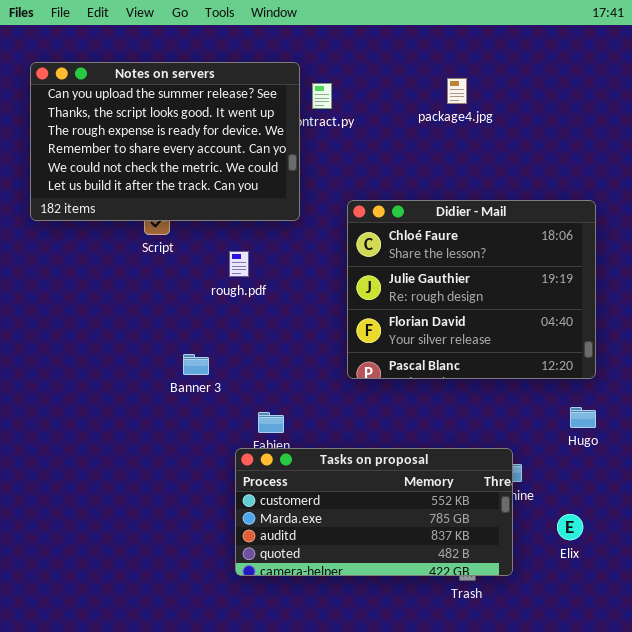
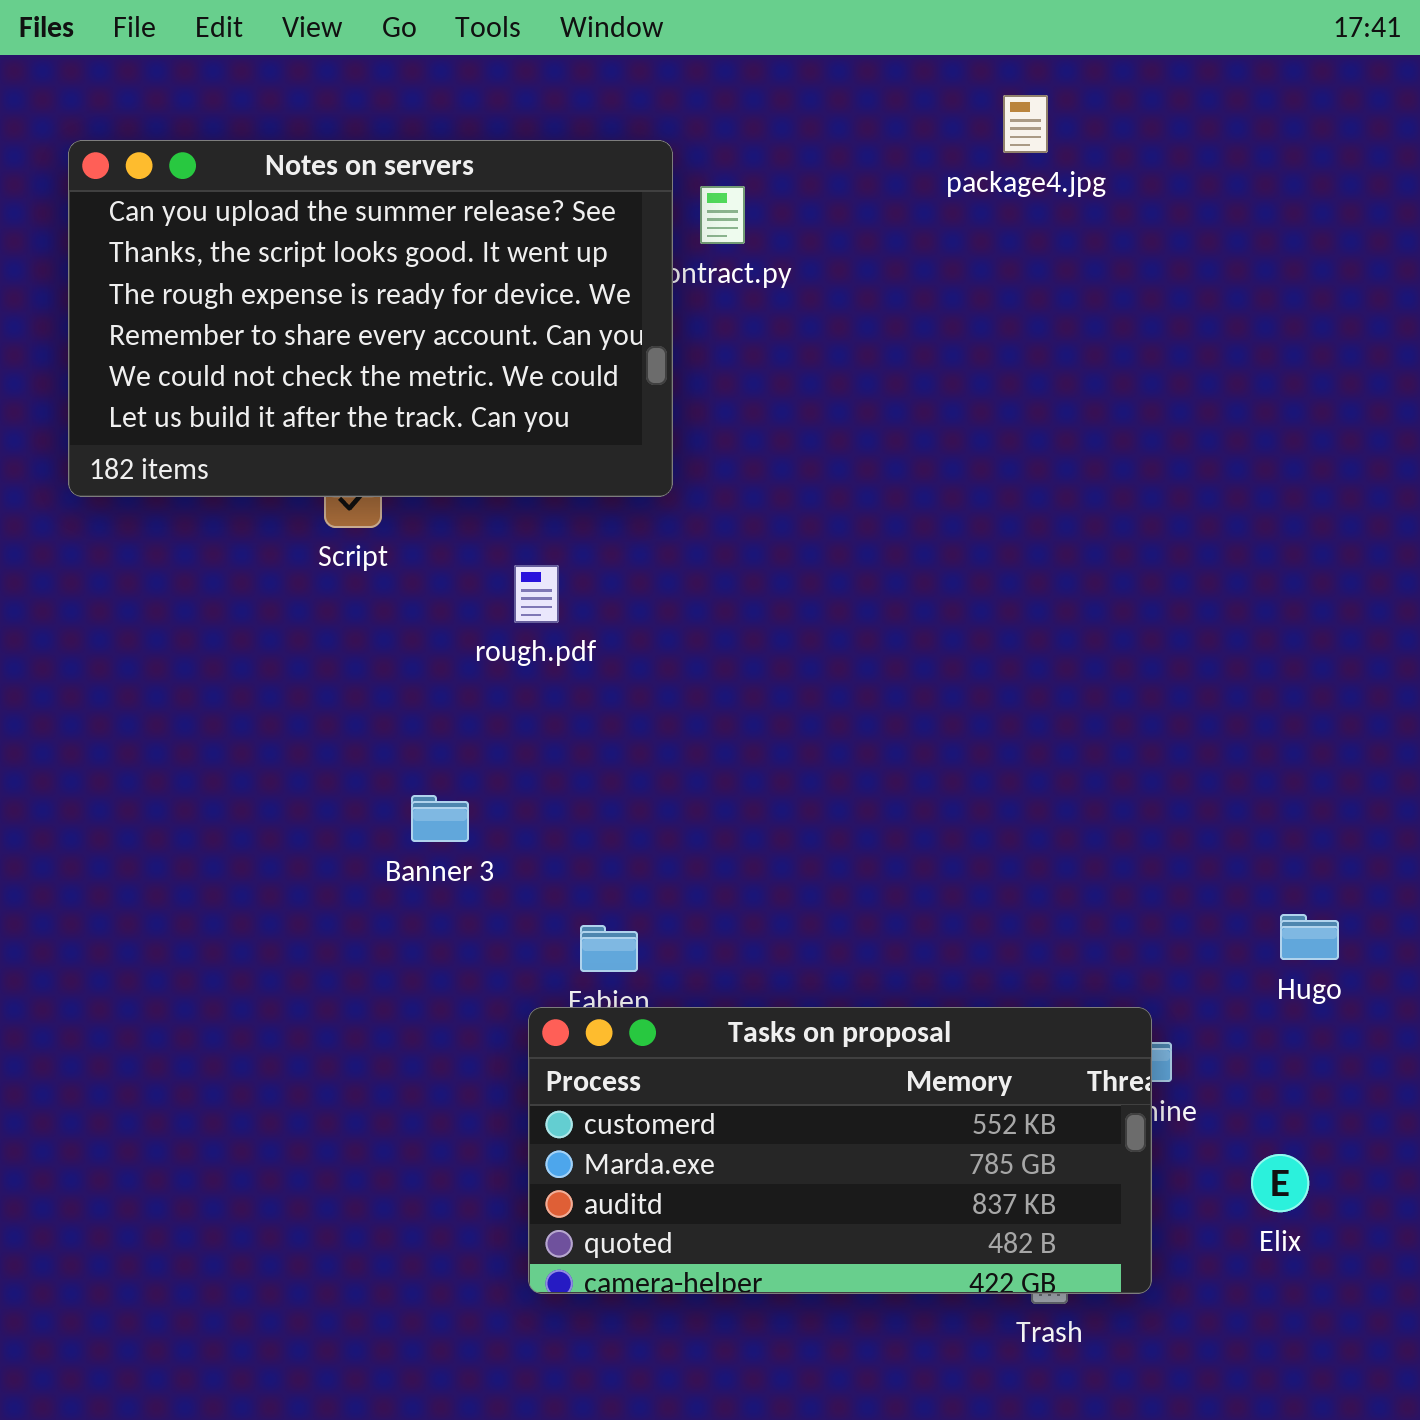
package4.jpg: [447,78,467,104] -> [1003,95,1048,153], moved
Didier - Mail: [347,200,596,379] -> none, closed

